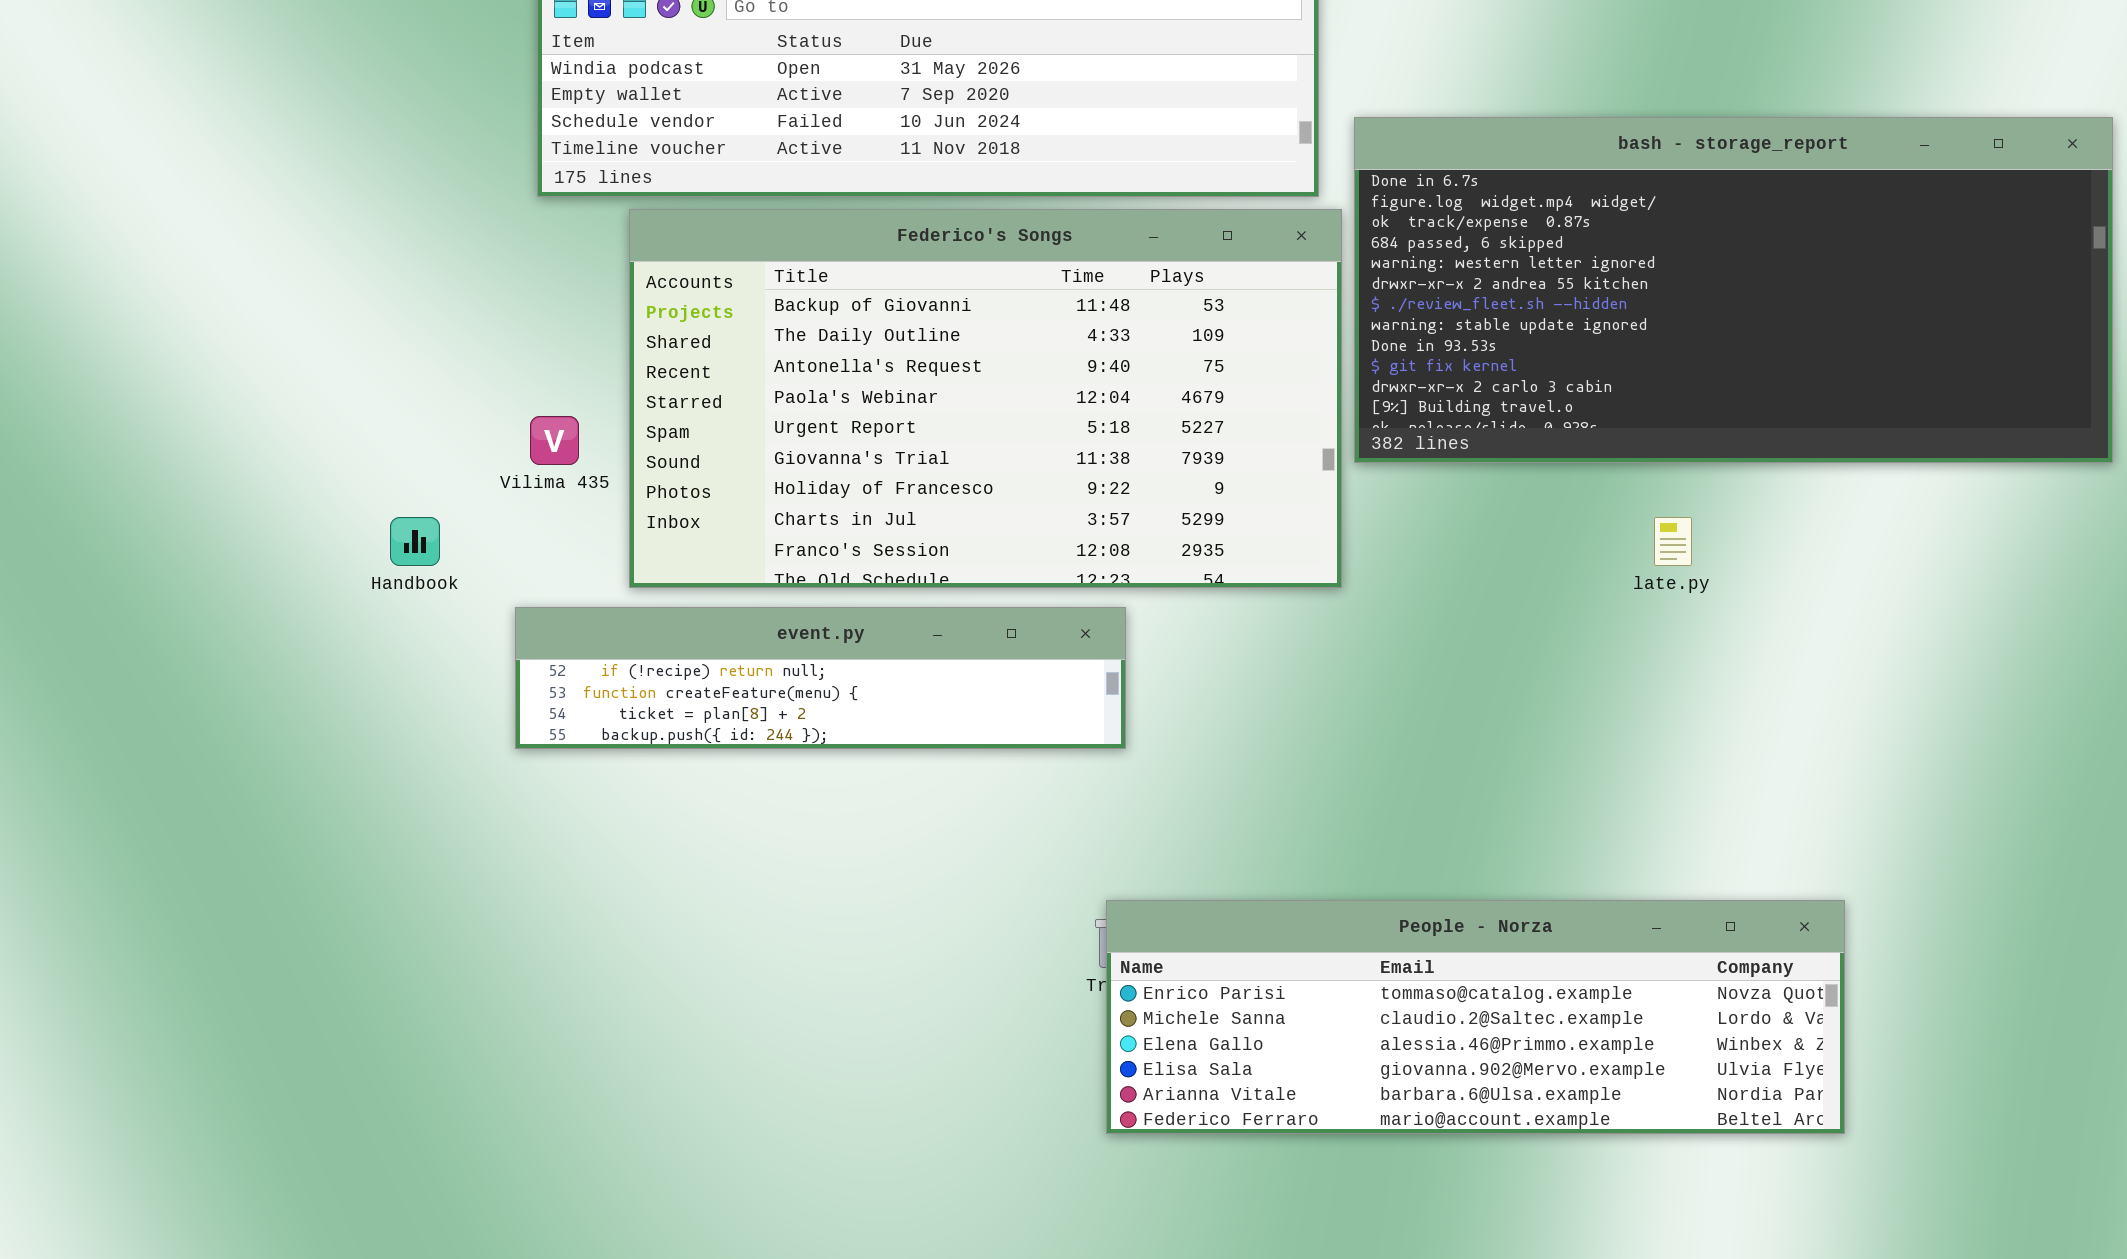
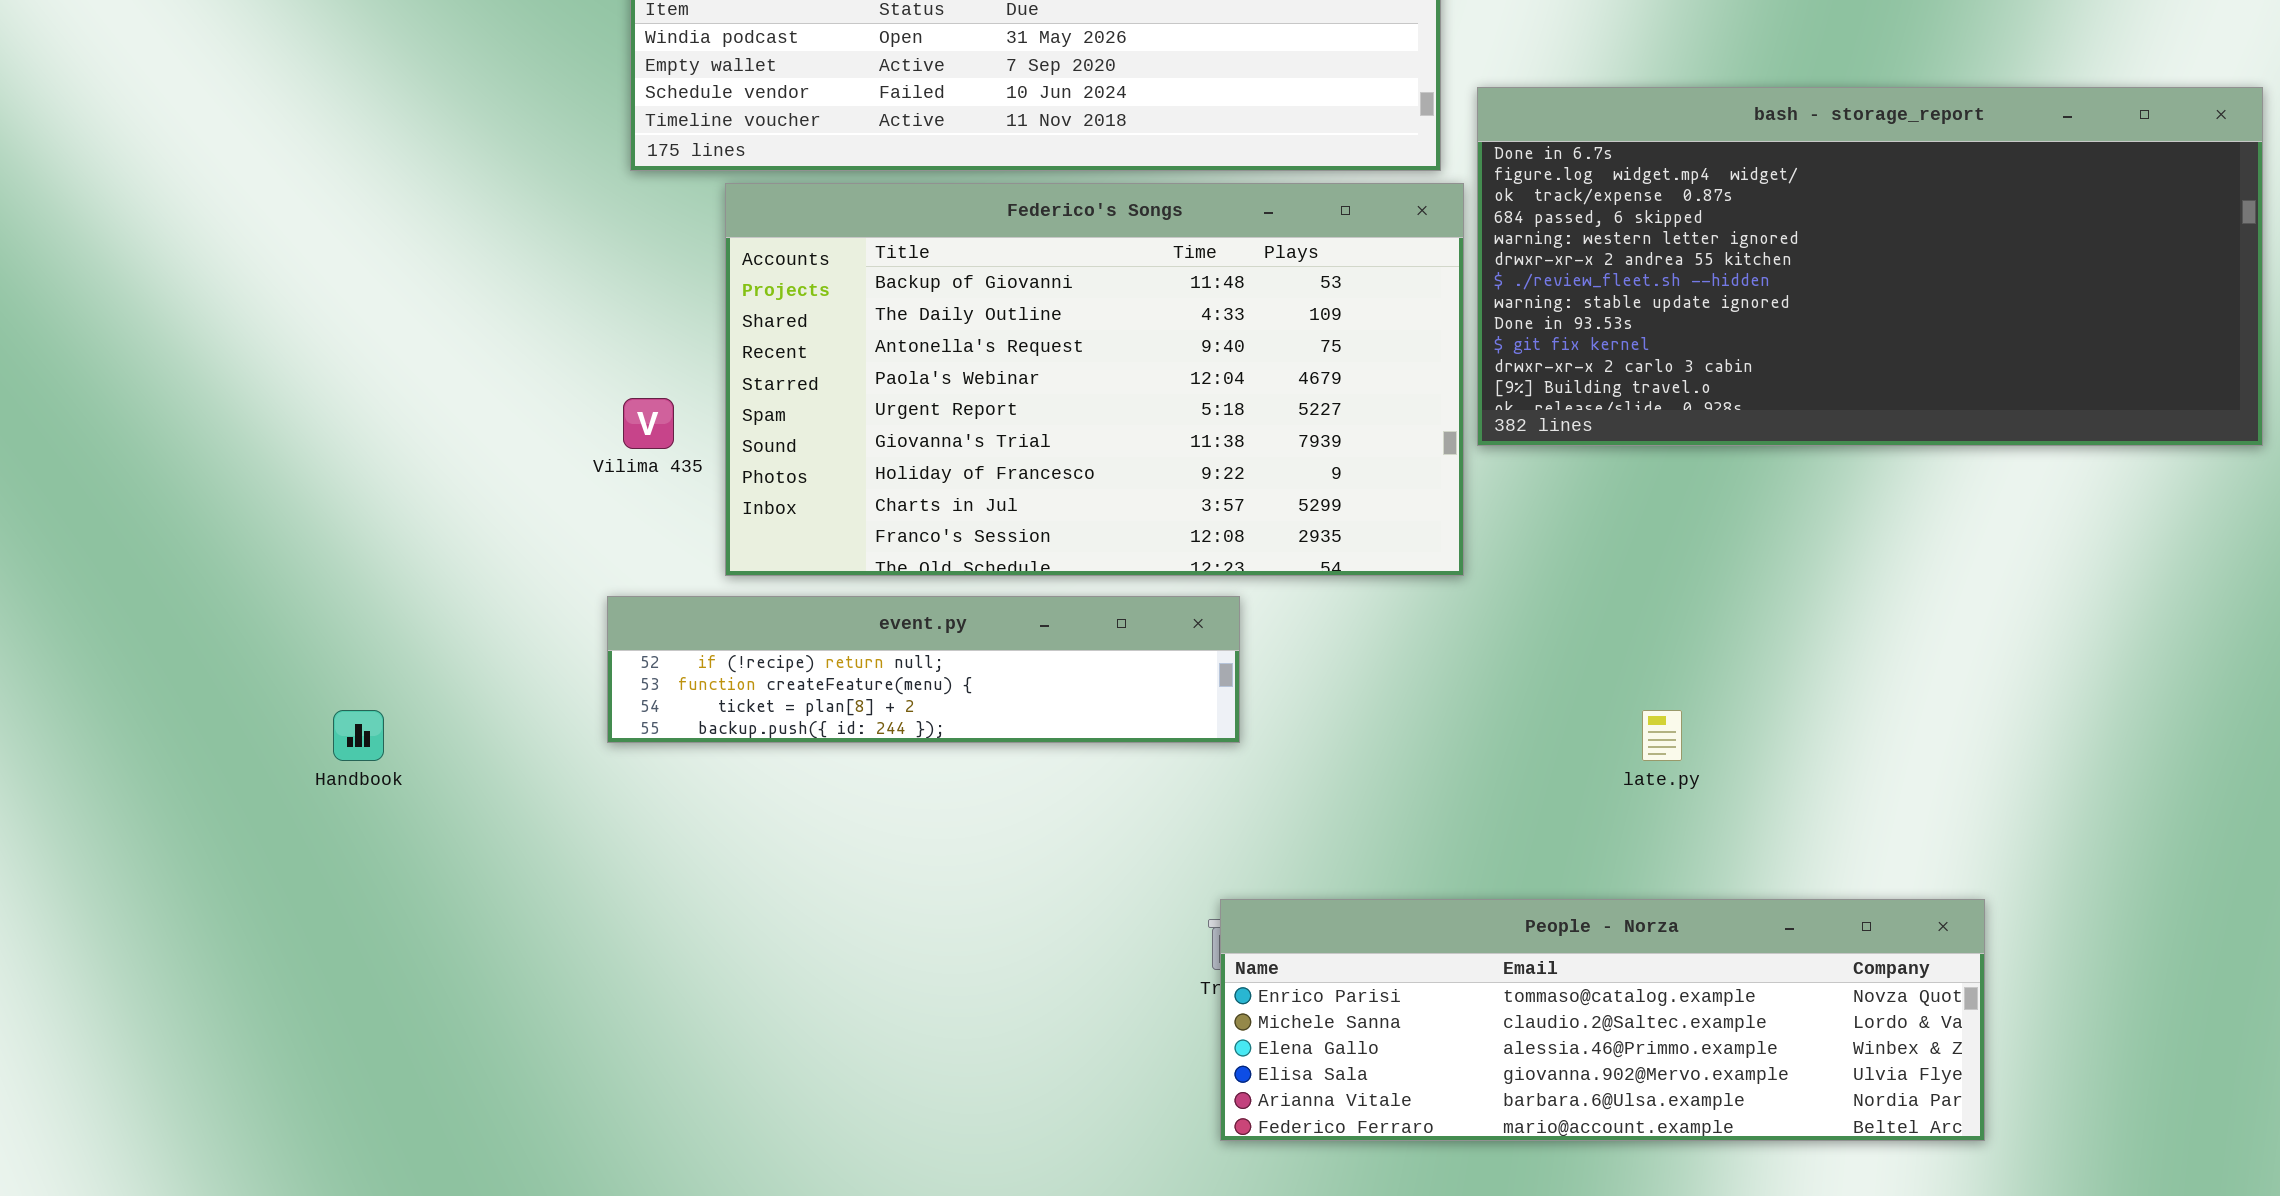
Handbook: [390,517,440,566] -> [333,710,384,761], moved
late.py: [1654,517,1692,566] -> [1642,710,1682,761], moved

